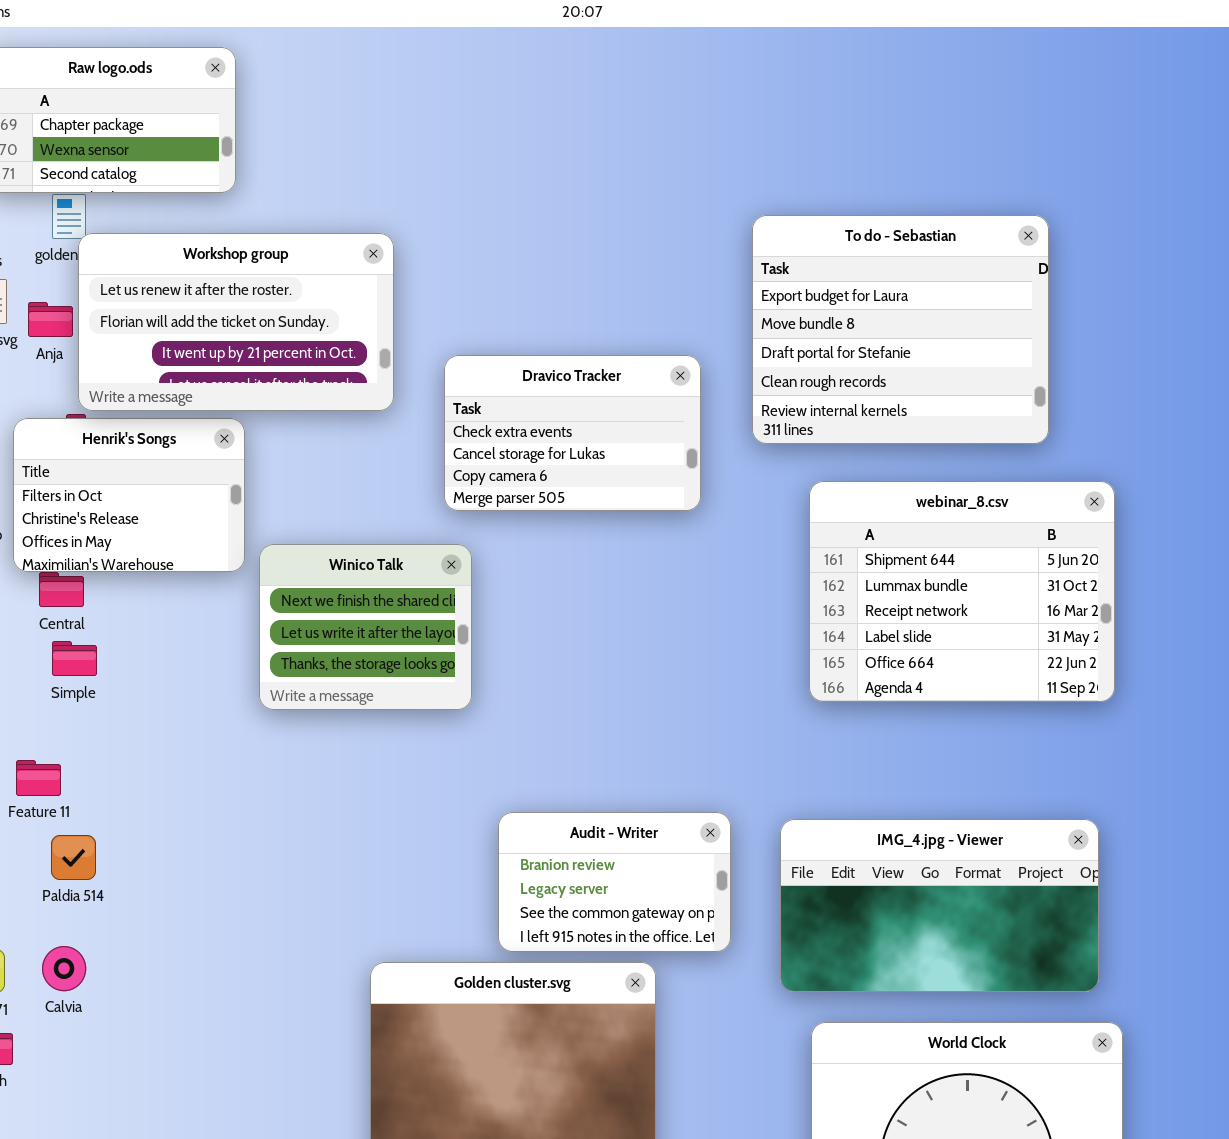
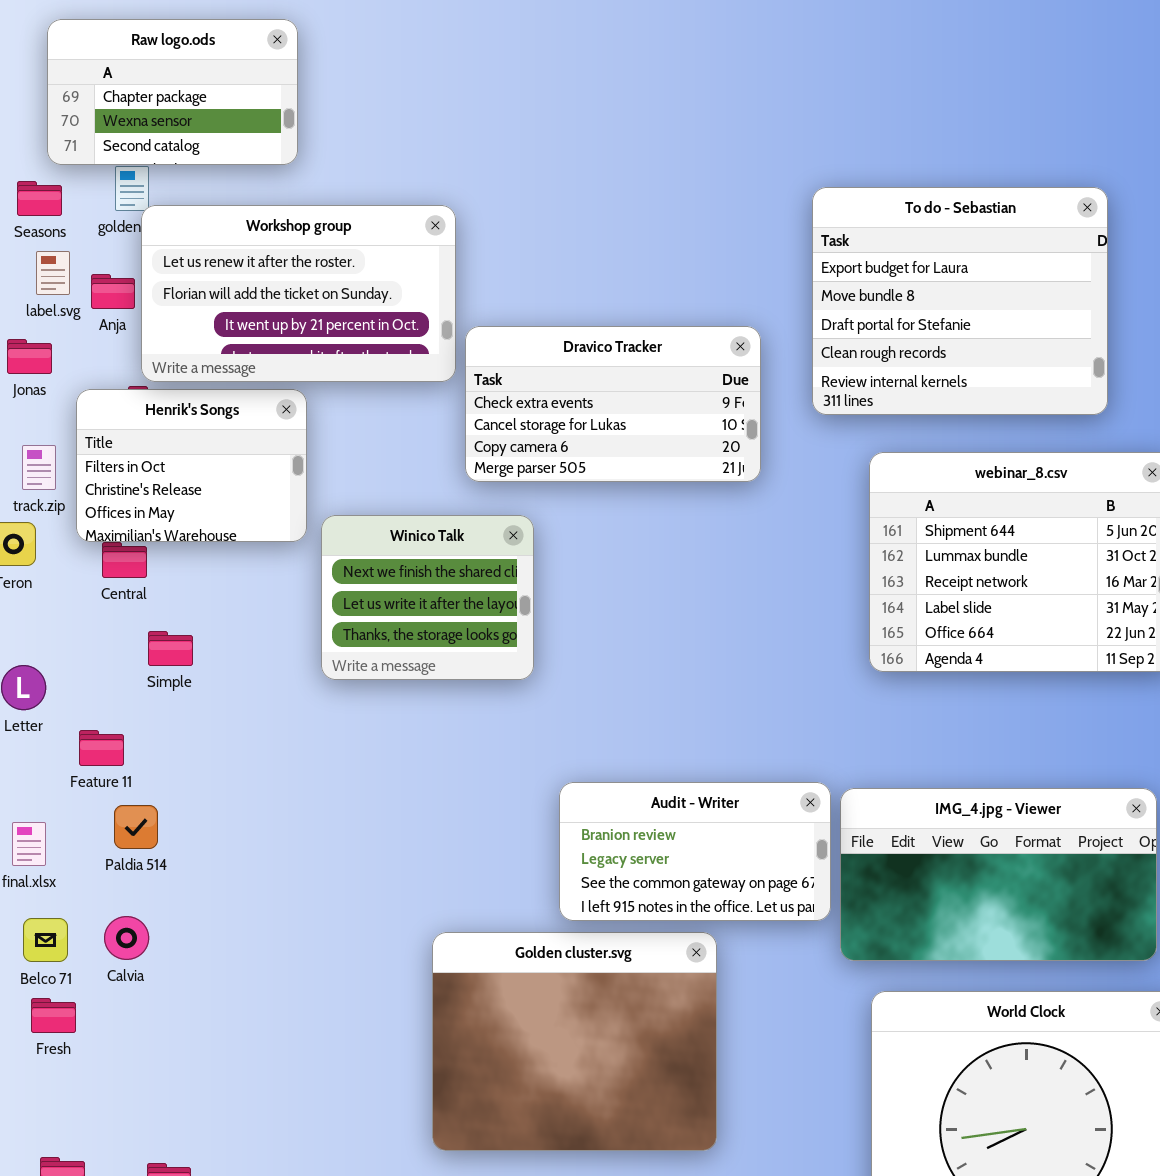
Dravico Tracker: [444,355,701,511] -> [465,326,761,482], resized
Simple: [52,641,97,676] -> [148,631,193,666], moved
Audit - Writer: [498,812,731,952] -> [559,782,831,921], resized

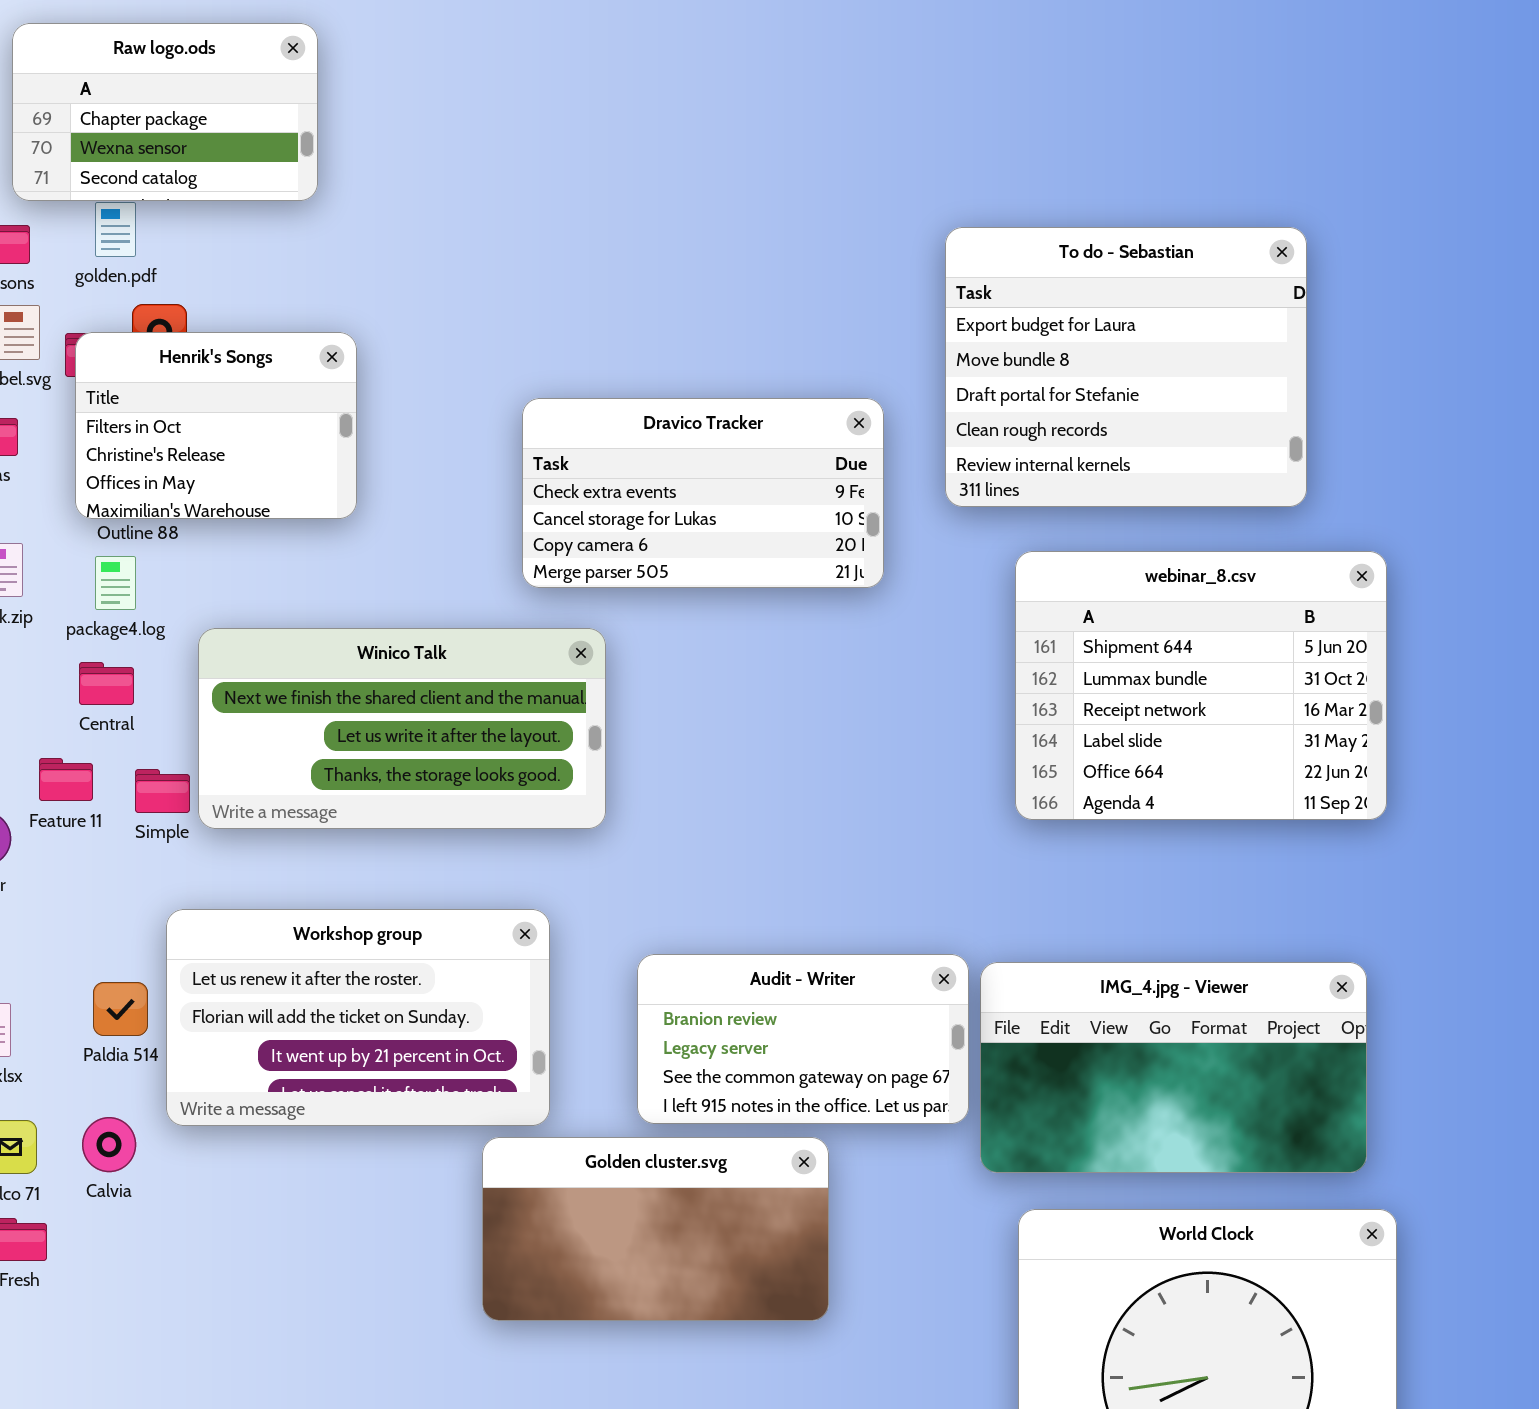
Workshop group: [141,205,456,382] -> [166,909,550,1126], moved
Henrik's Songs: [76,389,307,542] -> [75,332,357,519], moved
Winico Talk: [321,515,534,680] -> [198,628,606,829], resized
Feature 11: [79,730,124,766] -> [39,758,93,801], moved
Golden cluster.svg: [432,932,717,1151] -> [482,1137,829,1321], resized

